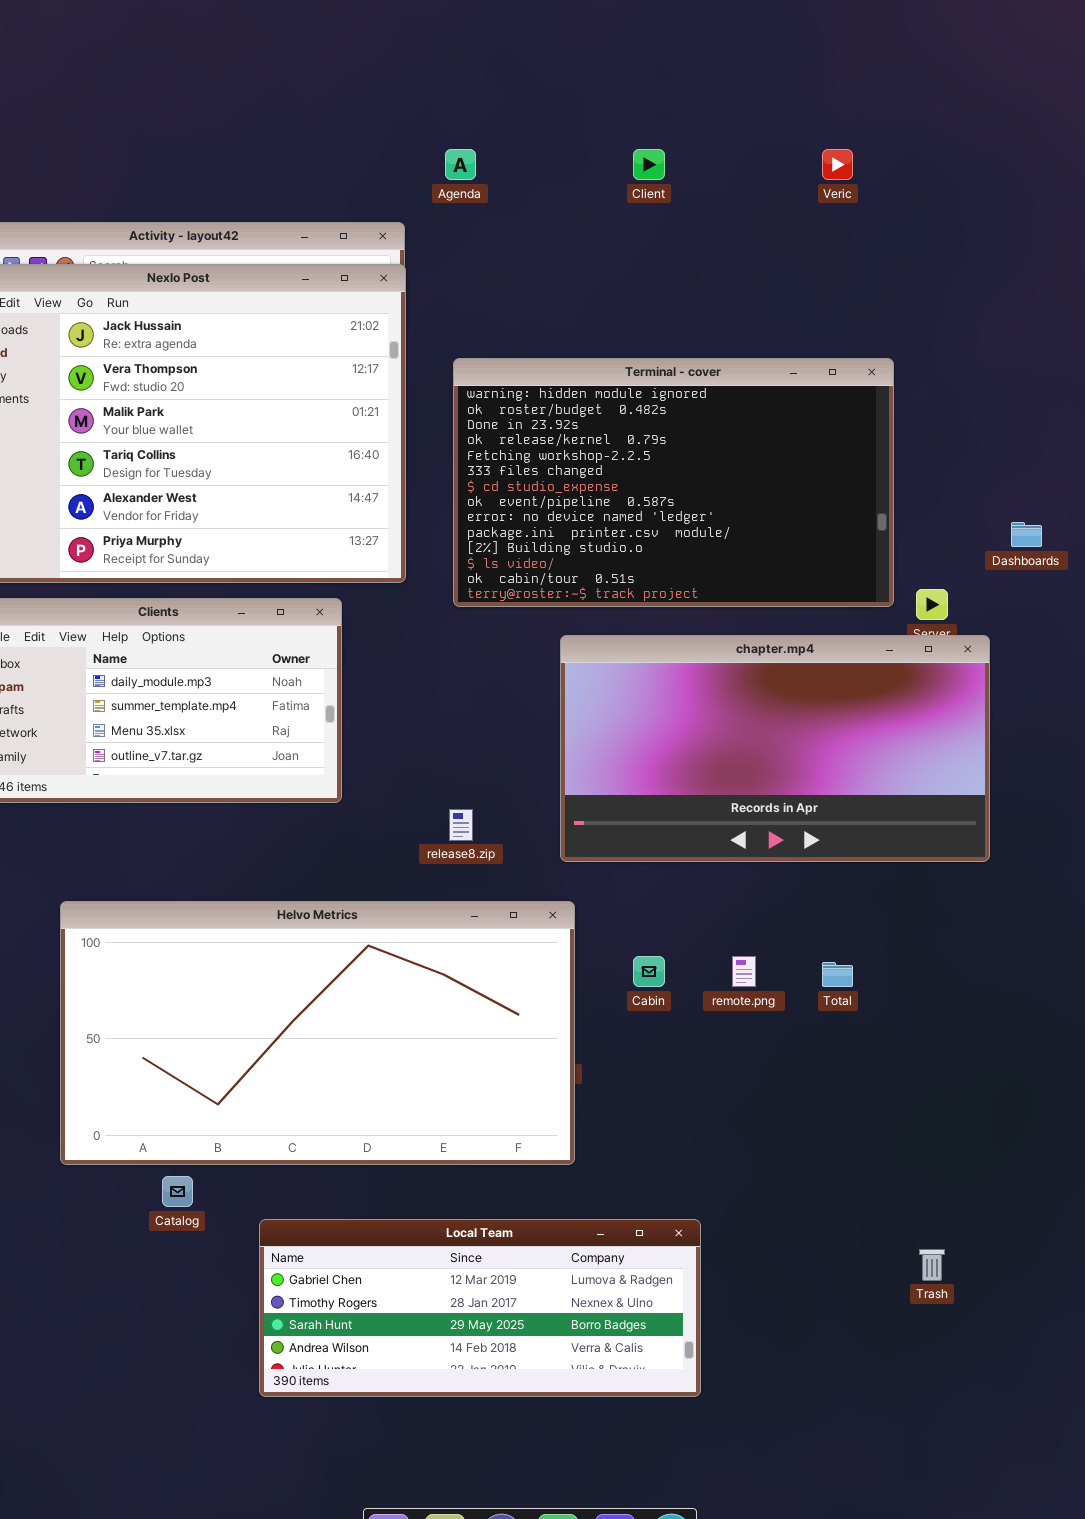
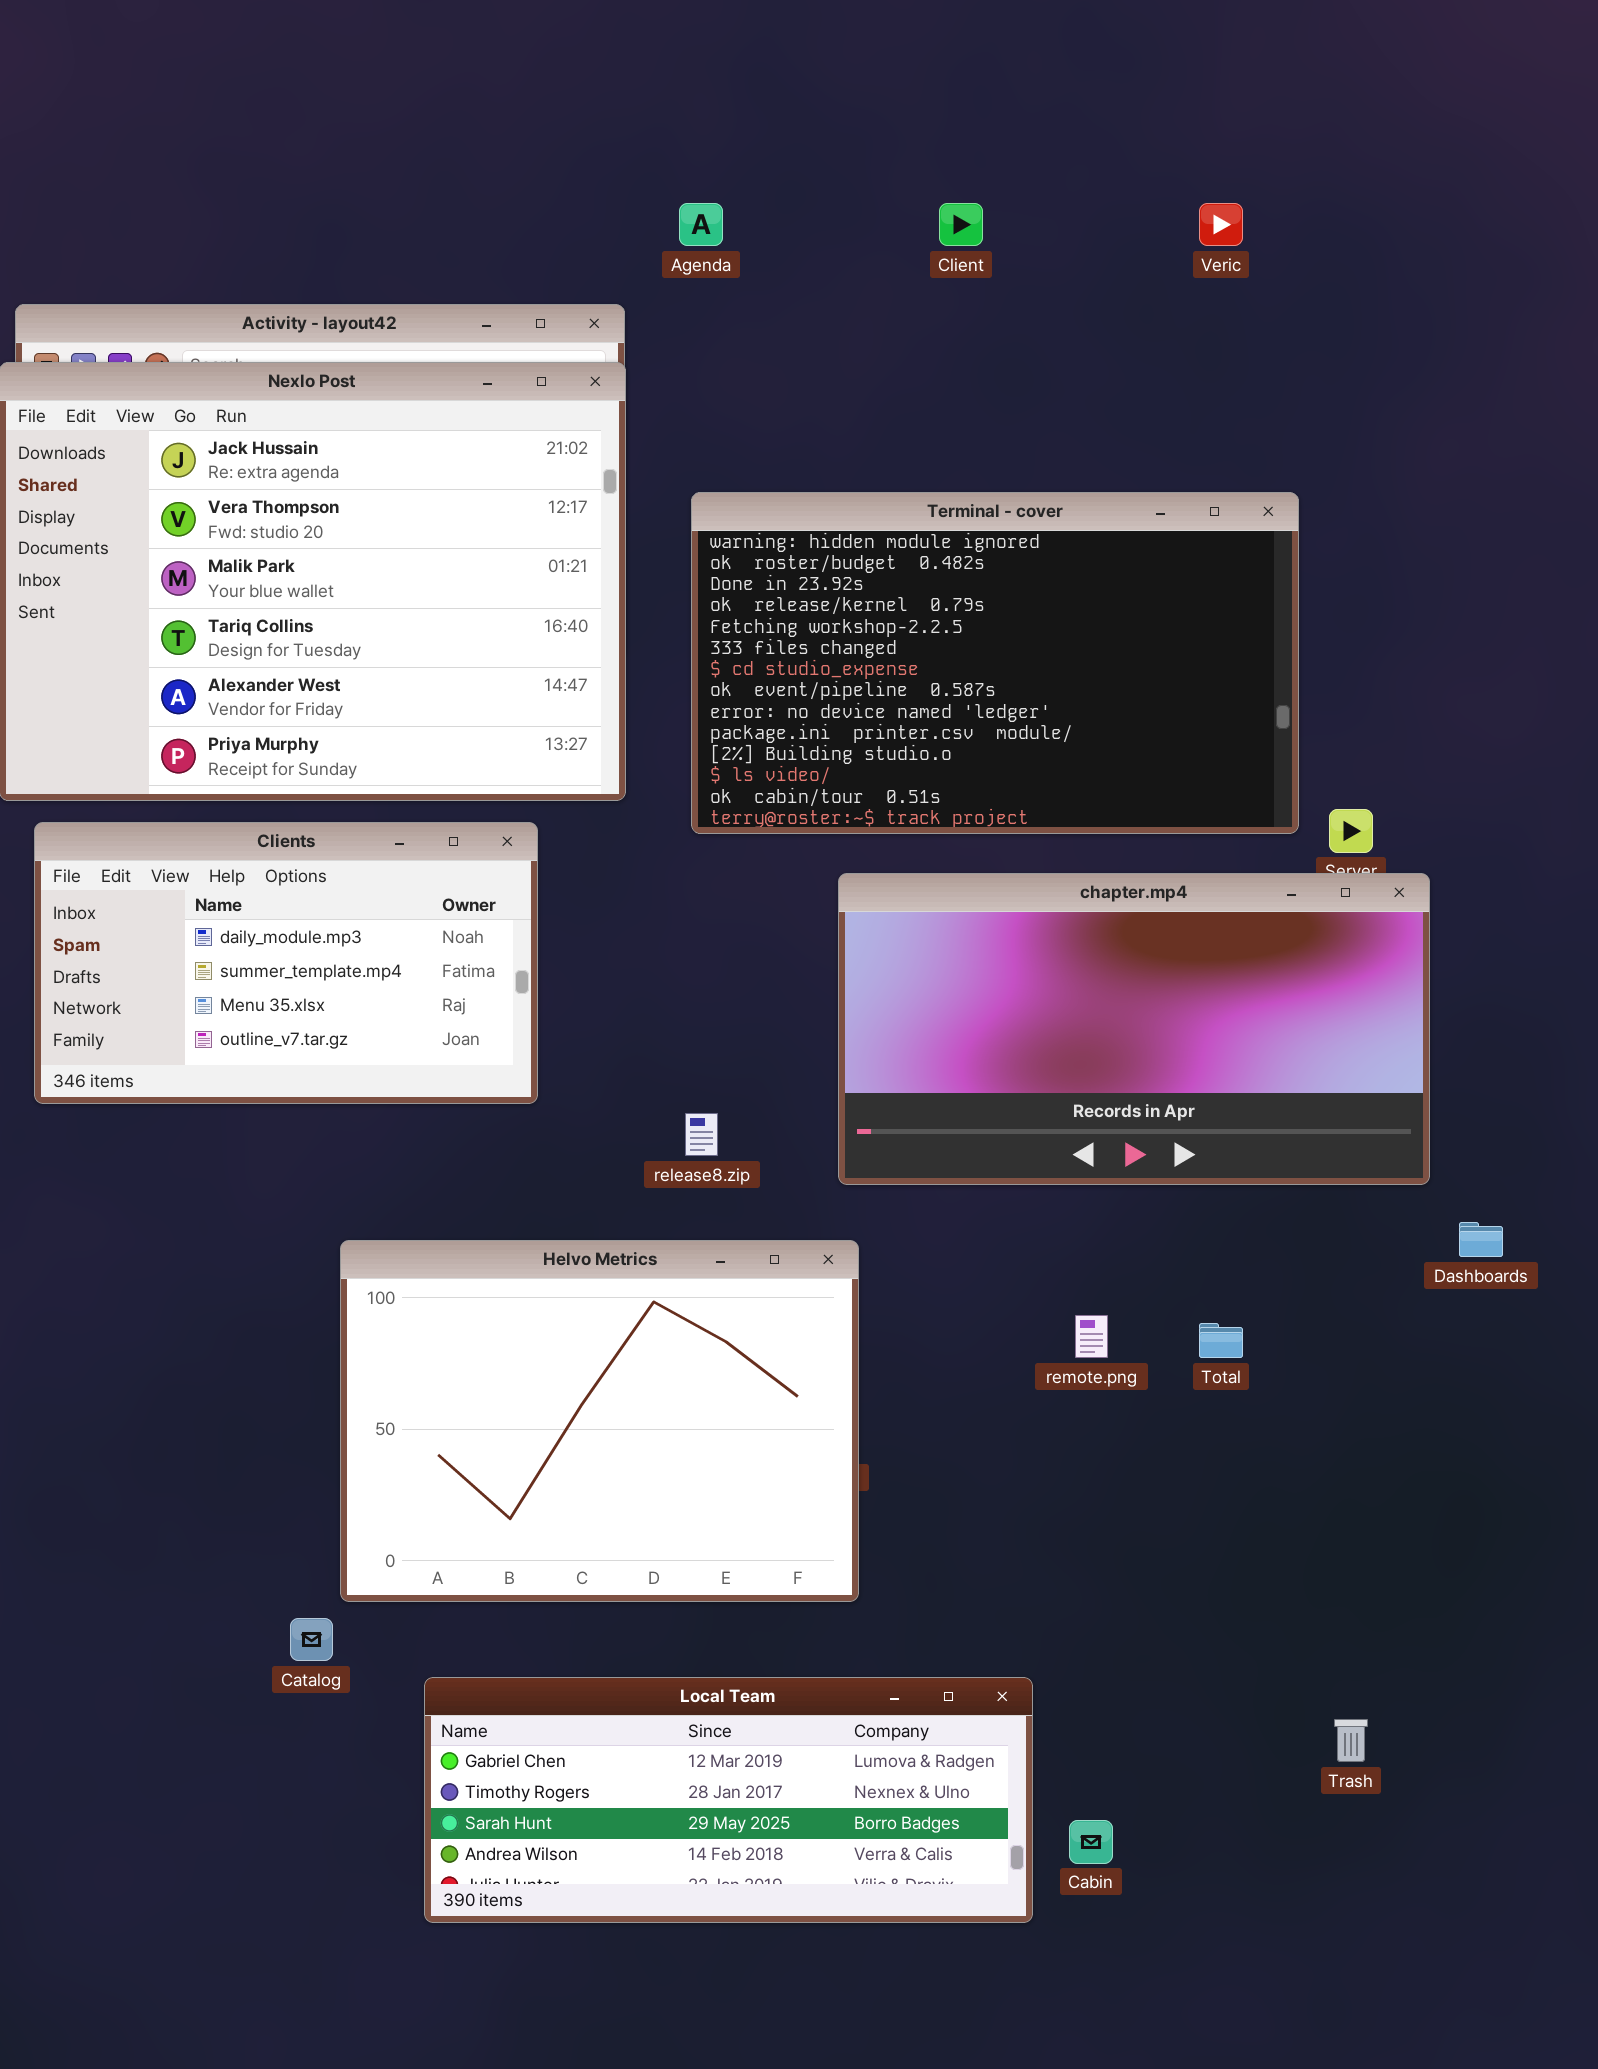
Dashboards: [1011,522,1042,547] -> [1459,1222,1503,1257], moved
Helvo Metrics: [60,901,575,1165] -> [340,1240,859,1602], resized
Cabin: [633,956,665,987] -> [1069,1820,1113,1864], moved

